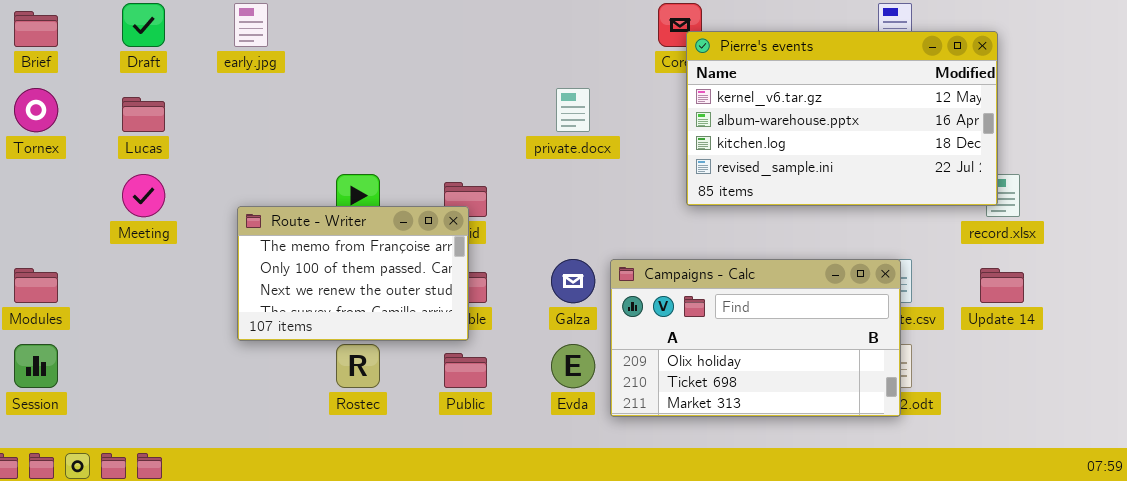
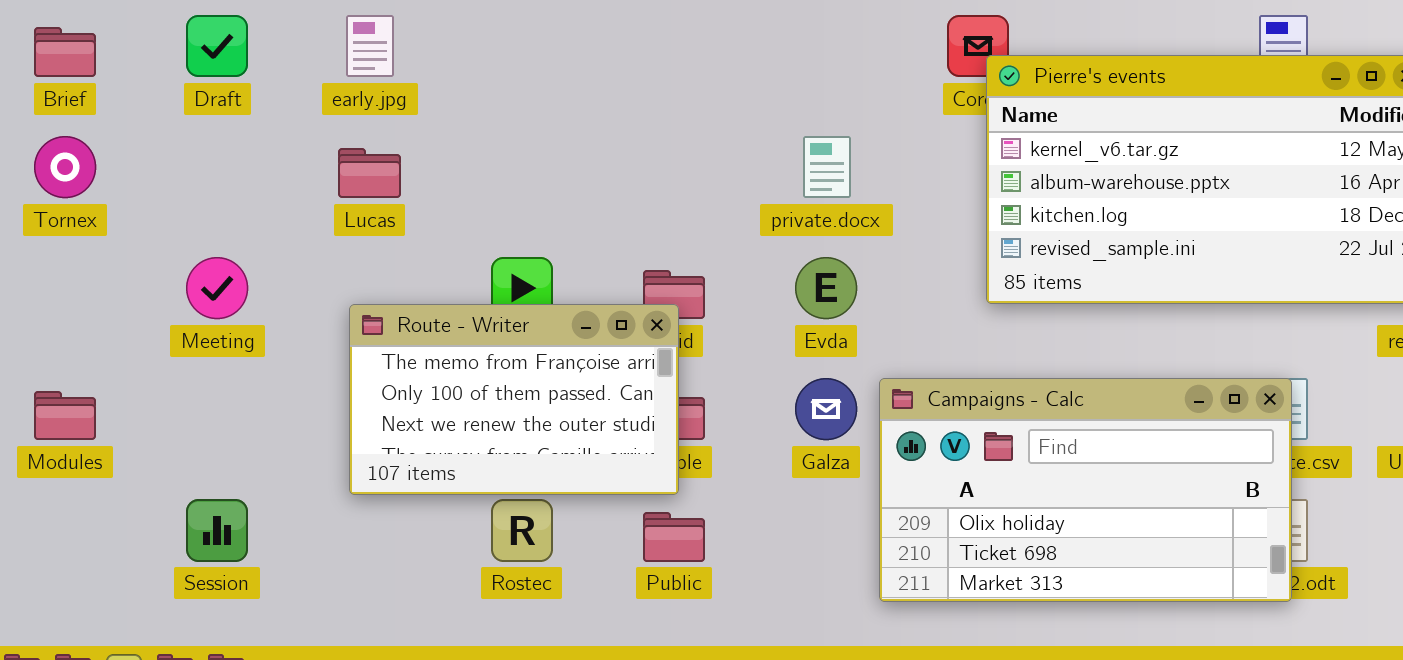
Lucas: [122,97,165,132] -> [338,148,401,198], moved
Session: [14,344,58,388] -> [186,499,248,562], moved
Evda: [551,344,595,388] -> [795,257,857,319], moved

